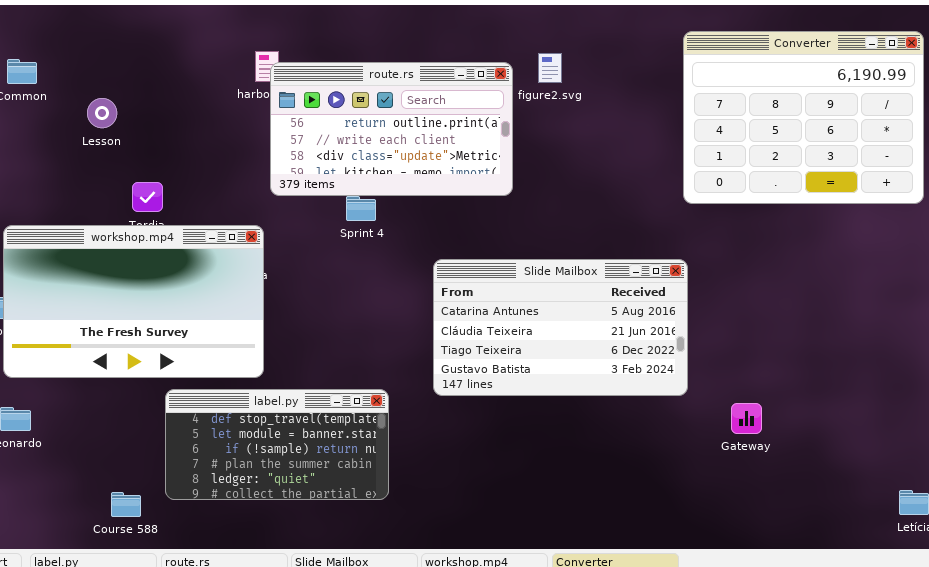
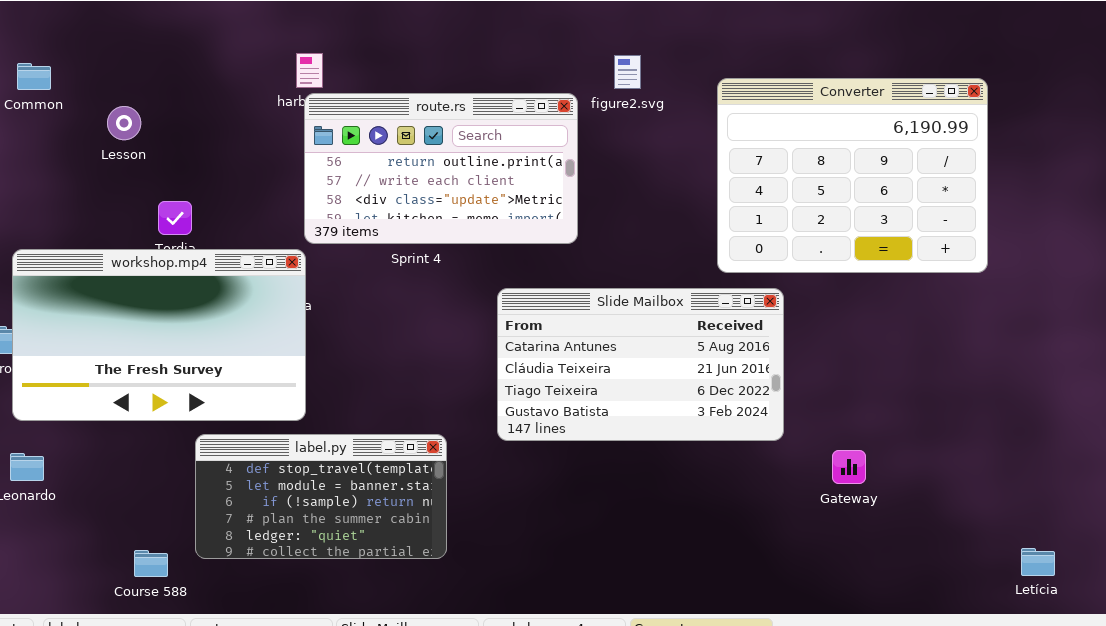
Converter: [683,31,924,204] -> [717,78,988,273], moved
route.rs: [270,62,513,196] -> [304,93,578,244], moved

